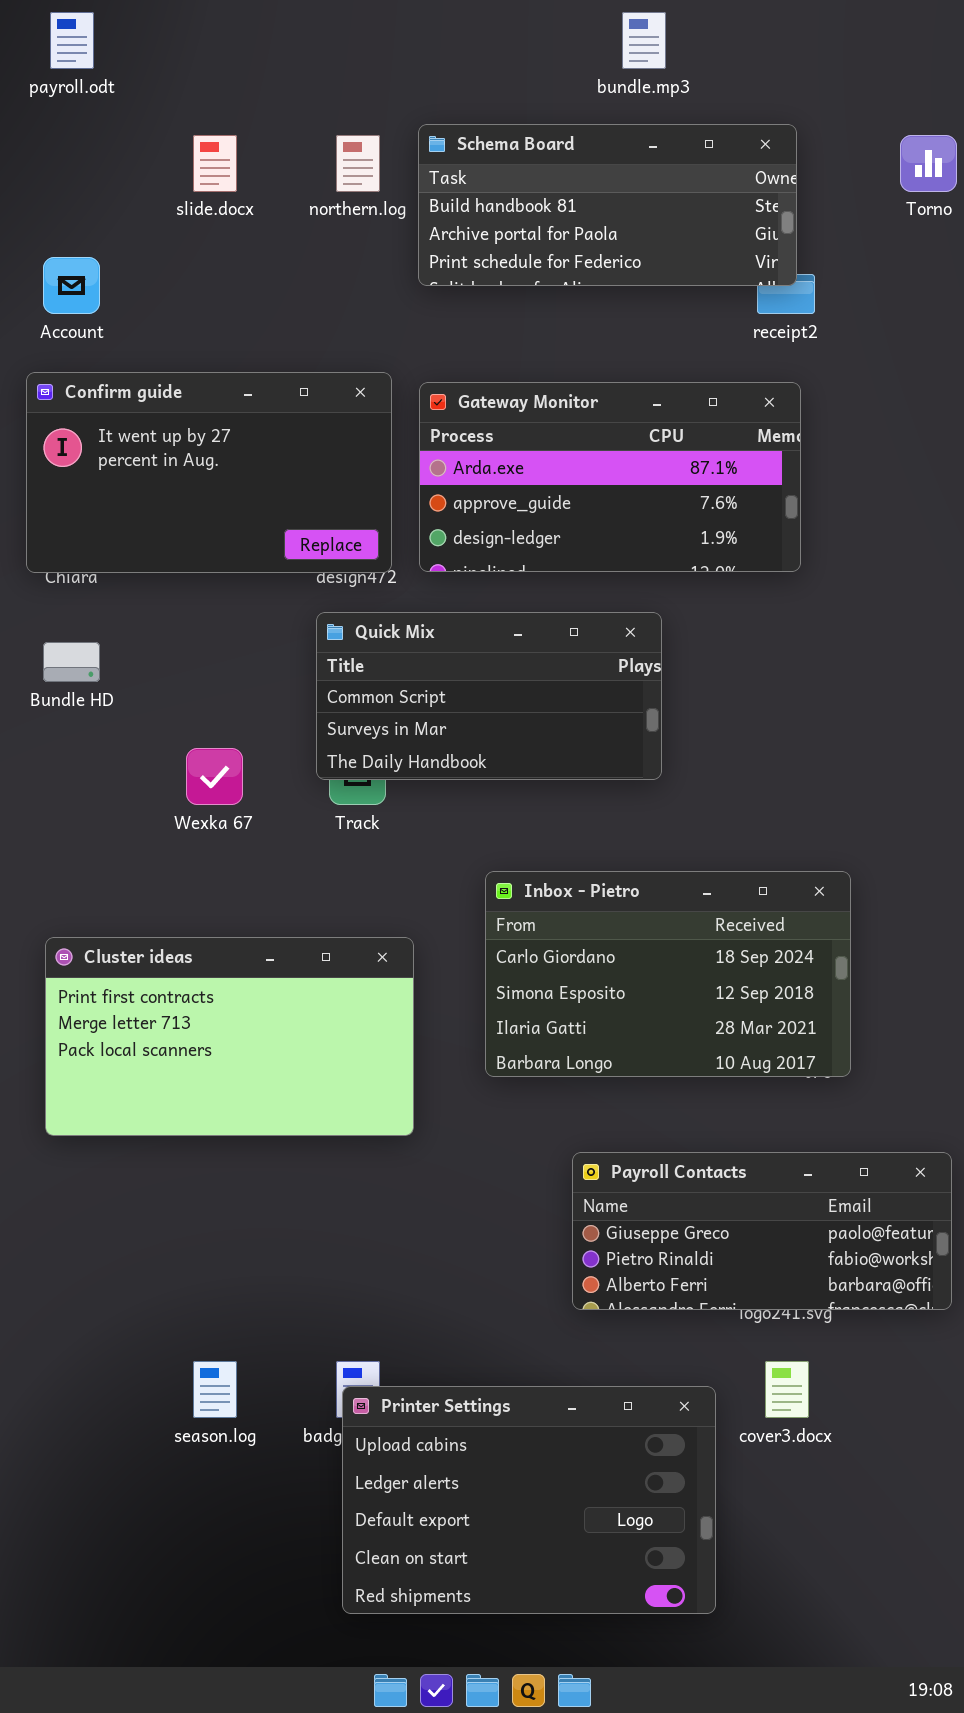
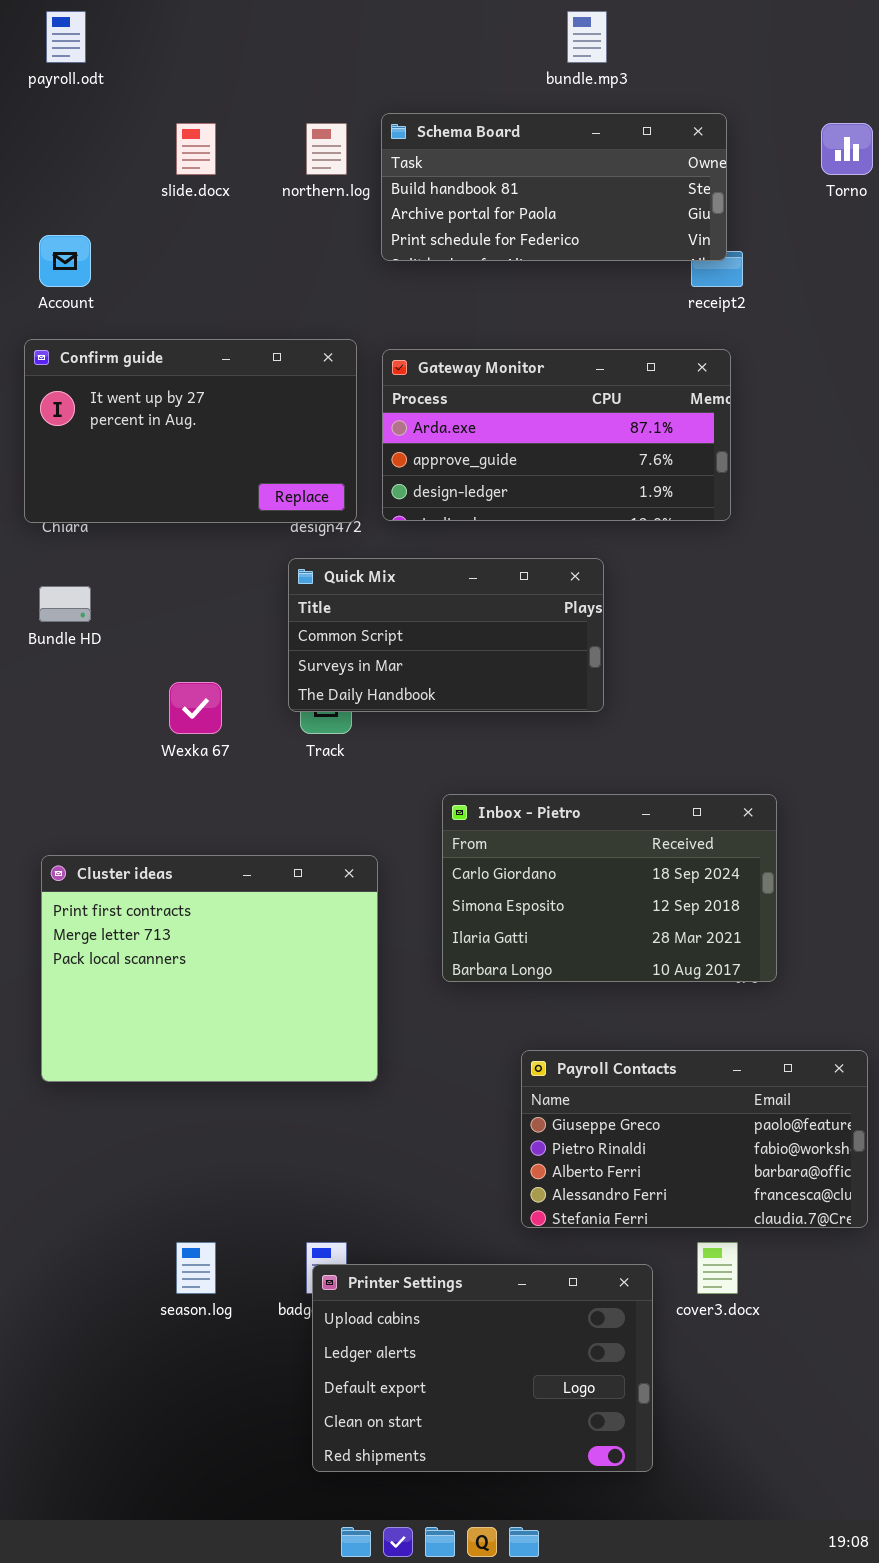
Cluster ideas: [45,937,414,1136] -> [41,855,378,1082], resized
Payroll Contacts: [572,1152,952,1310] -> [521,1050,868,1228], resized

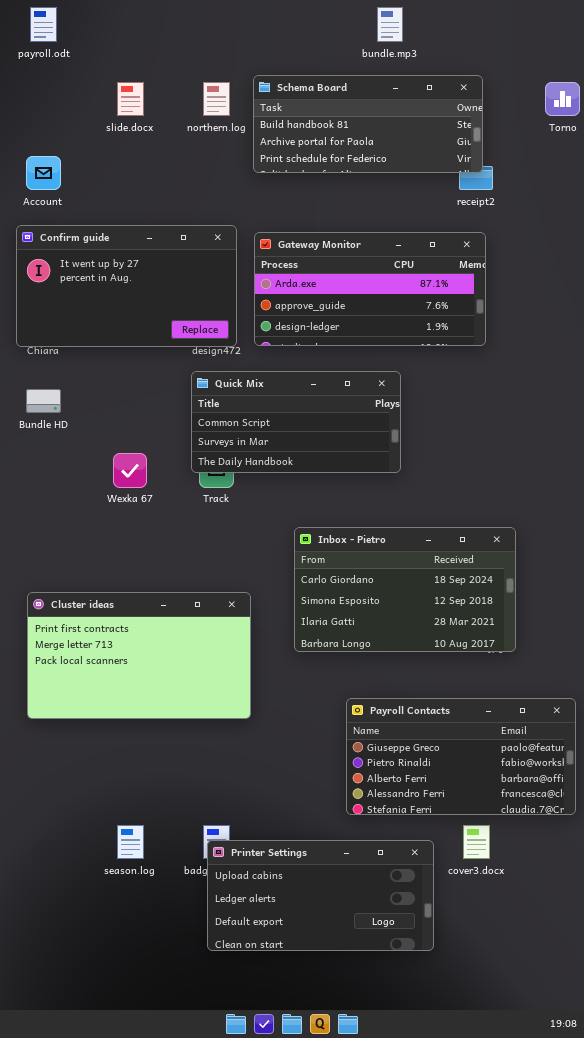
Cluster ideas: [41,855,378,1082] -> [27,592,251,719], resized
Printer Settings: [312,1264,653,1472] -> [207,840,434,951], resized

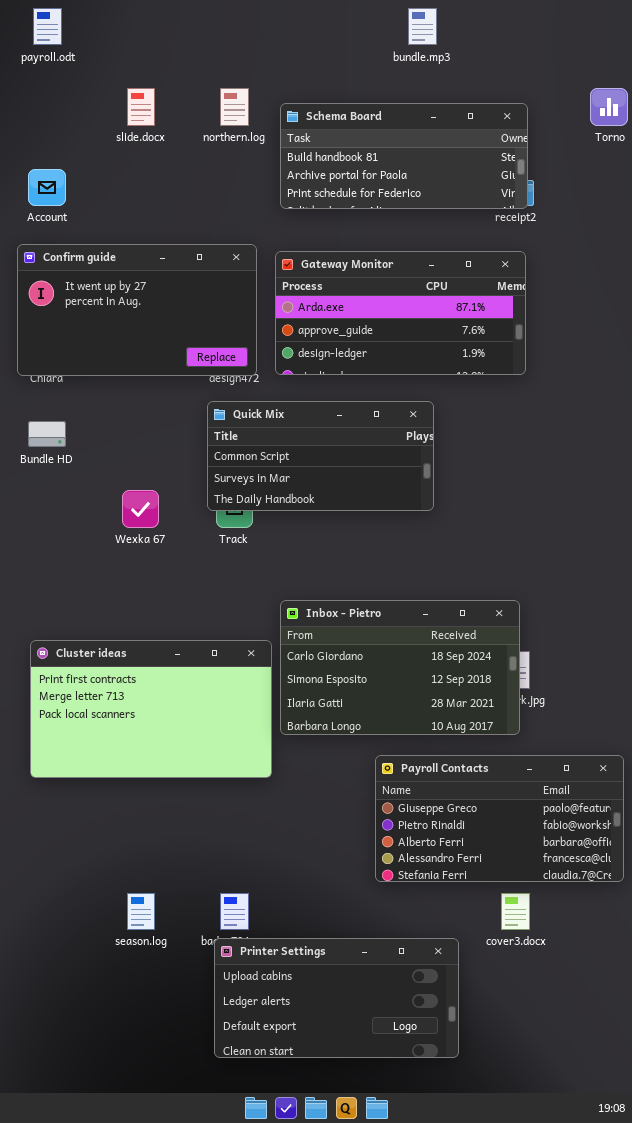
Schema Board: [253,75,483,173] -> [280,103,528,209], moved
Inbox - Pietro: [294,527,516,652] -> [280,600,520,735], moved
Printer Settings: [207,840,434,951] -> [214,938,459,1058], moved

